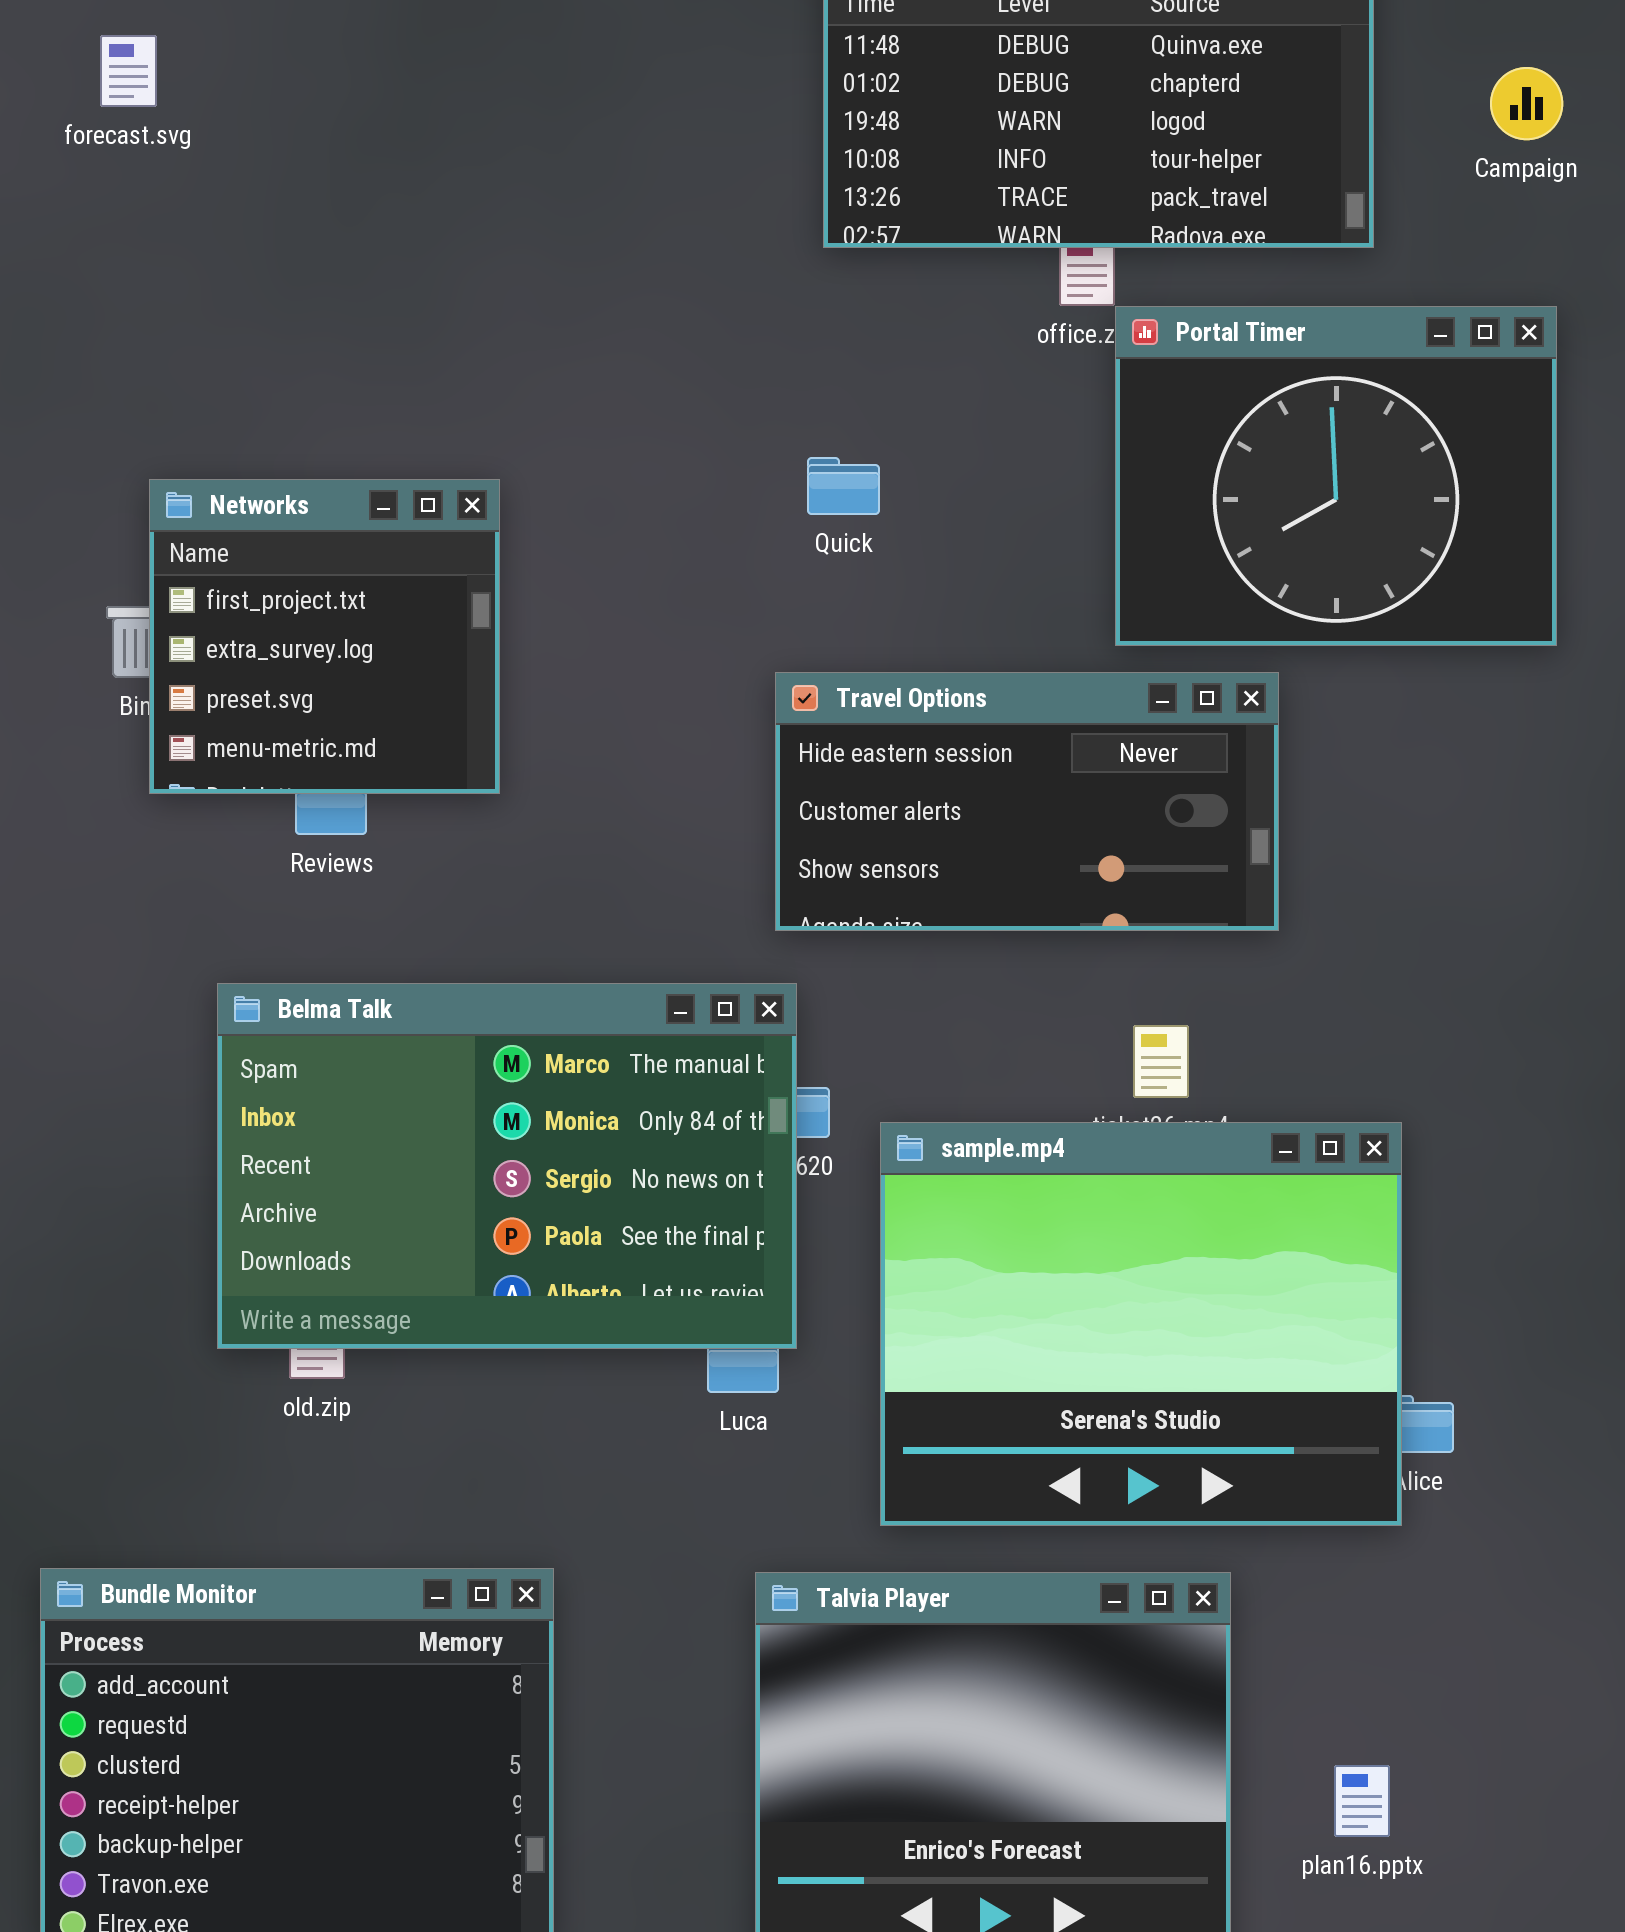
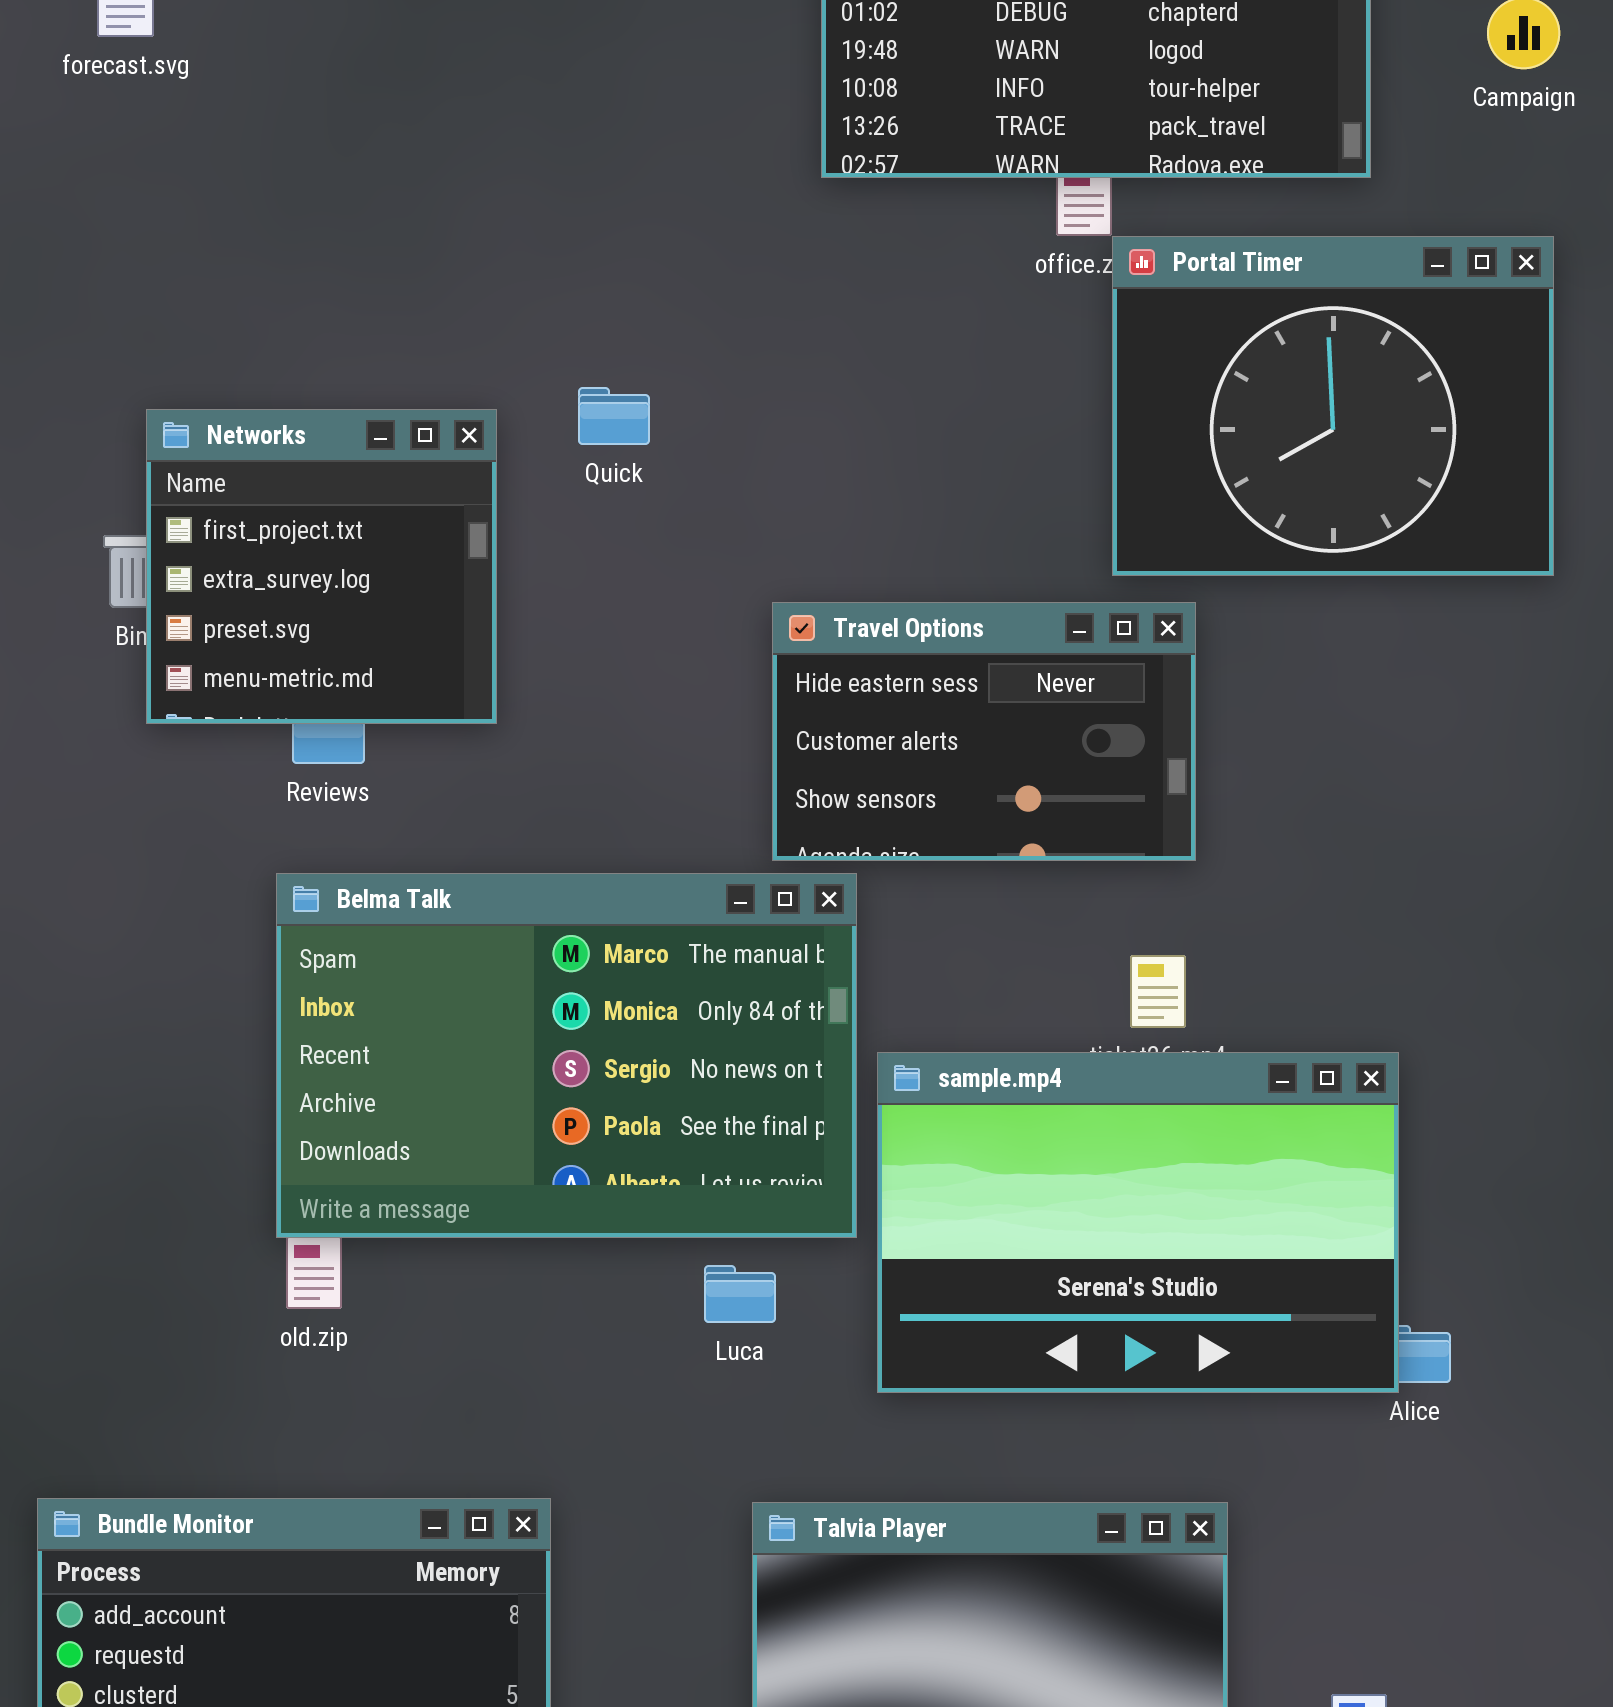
Quick: [807,457,880,515] -> [578,387,650,445], moved
Travel Options: [775,672,1279,931] -> [772,602,1196,861], resized
Belma Talk: [217,983,797,1349] -> [276,873,857,1238], moved
sample.mp4: [880,1122,1402,1526] -> [877,1052,1399,1393], resized

